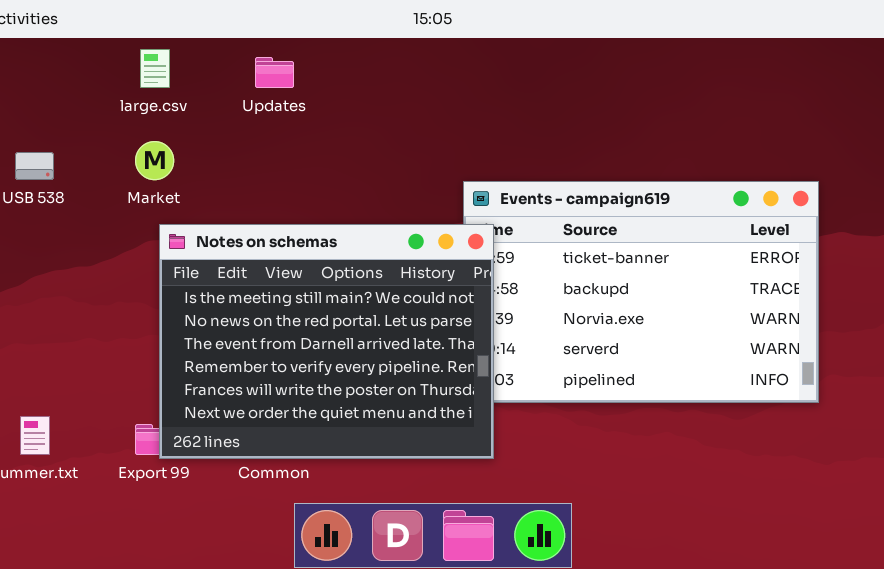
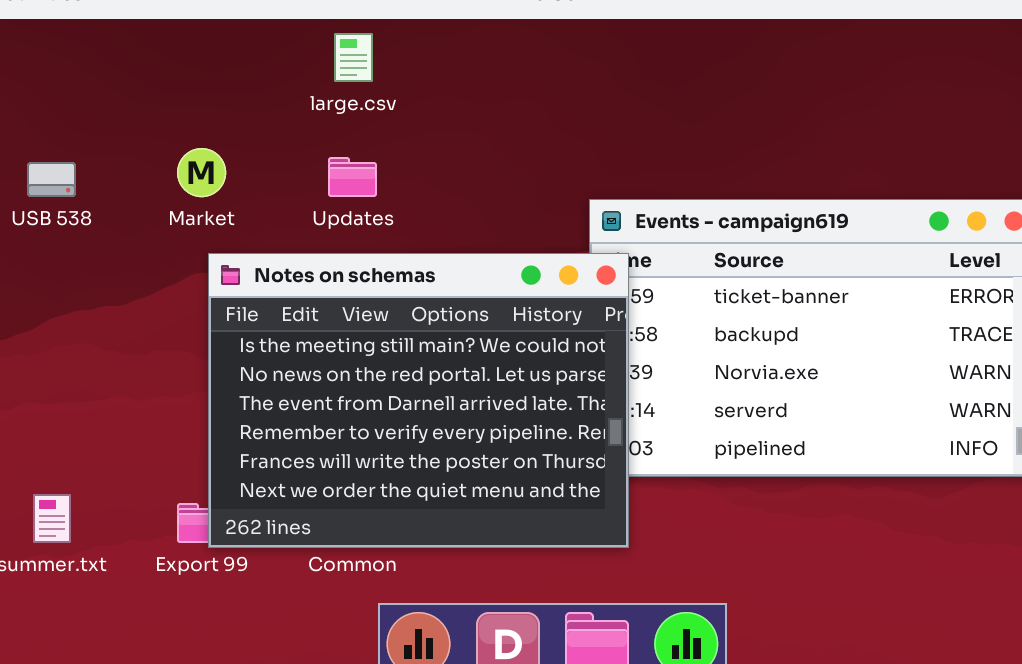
large.csv: [140,49,170,88] -> [334,33,373,82], moved
Updates: [255,57,294,88] -> [328,157,377,197], moved

